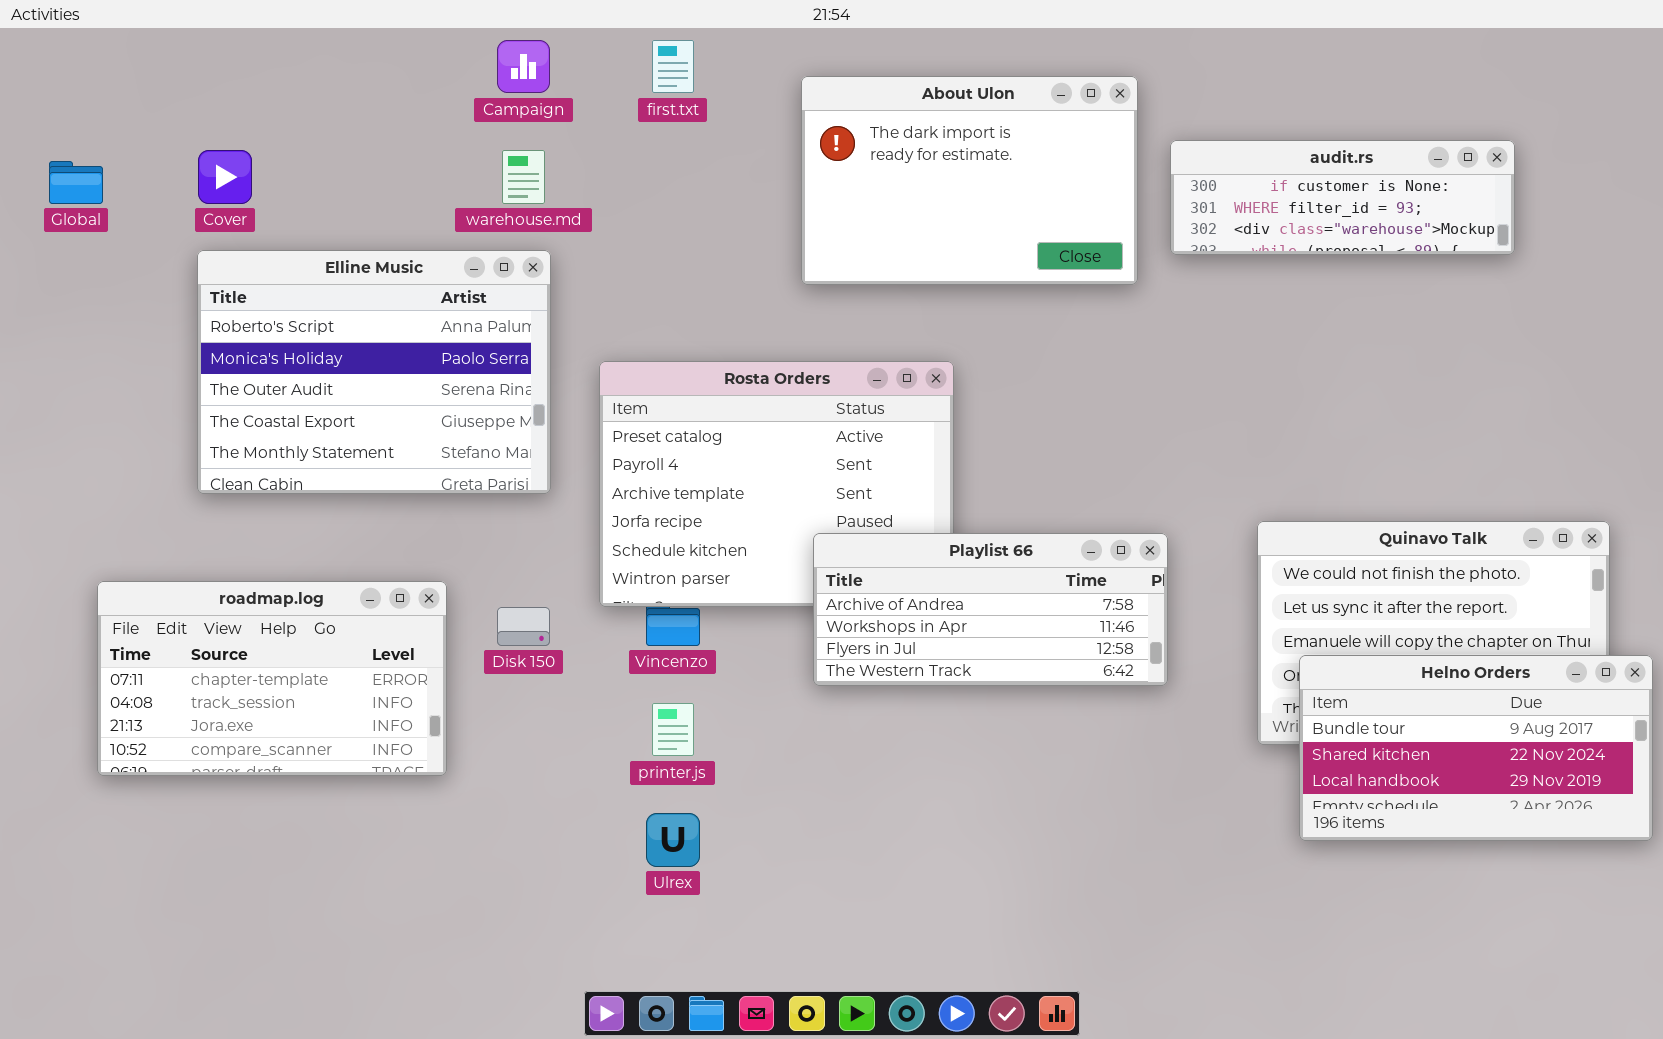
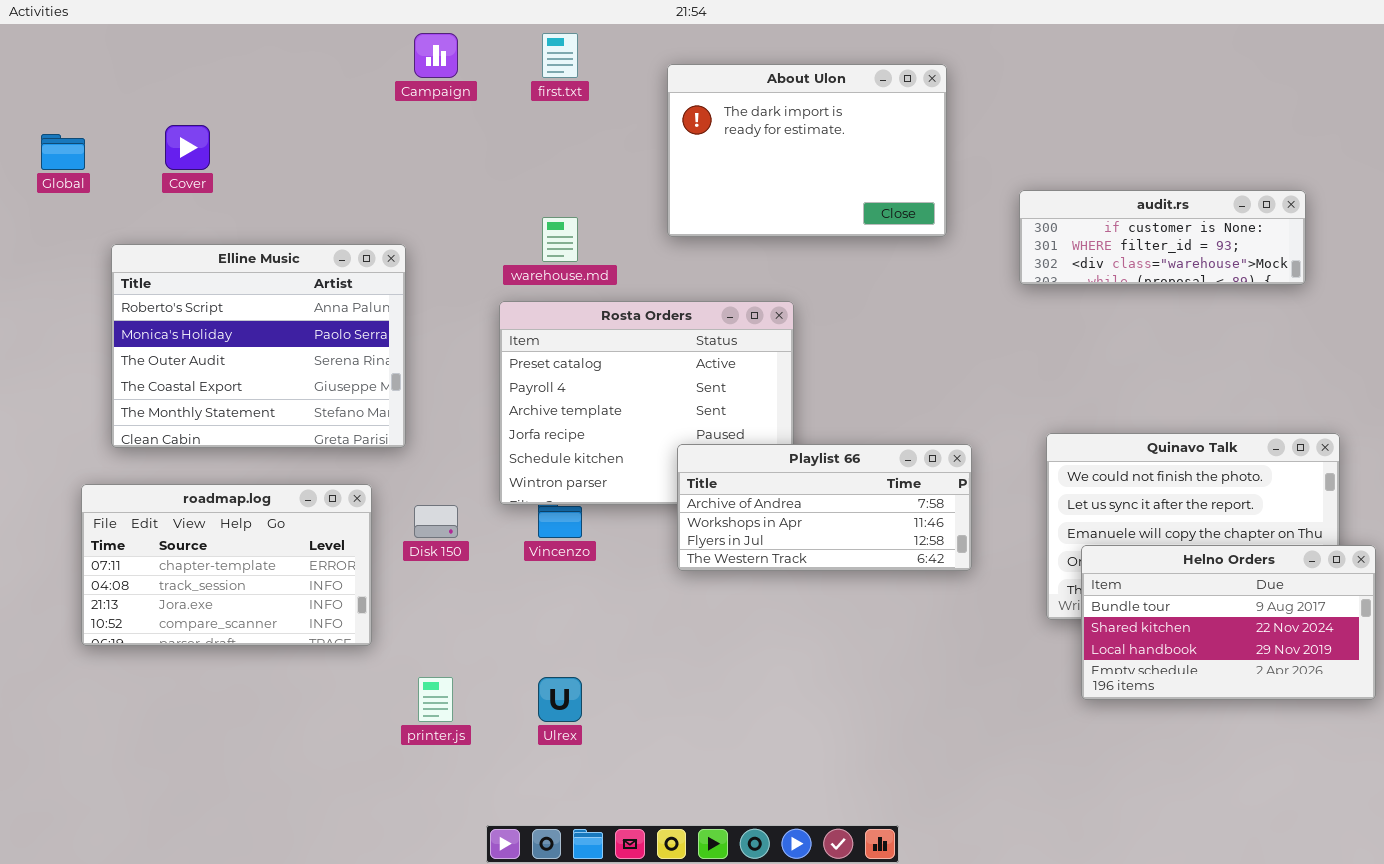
audit.rs: [1170,140,1515,255] -> [1019,190,1306,285], moved
warehouse.md: [502,150,545,204] -> [542,217,578,262], moved
Elline Music: [197,250,551,494] -> [111,244,406,448], moved
printer.js: [652,703,694,756] -> [418,677,453,722], moved

